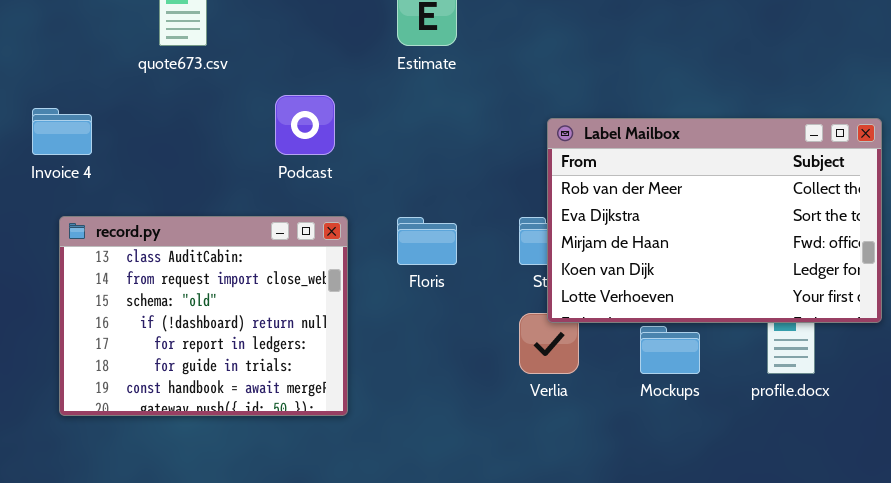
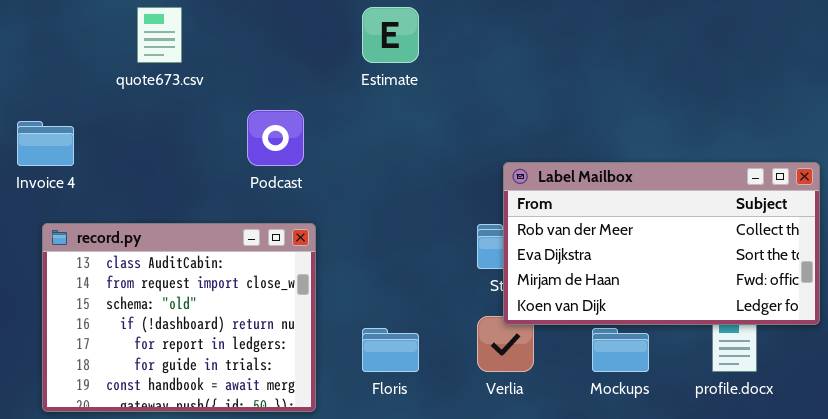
Label Mailbox: [547,118,882,323] -> [503,162,820,325], resized
Floris: [397,217,457,265] -> [362,328,419,372], moved

